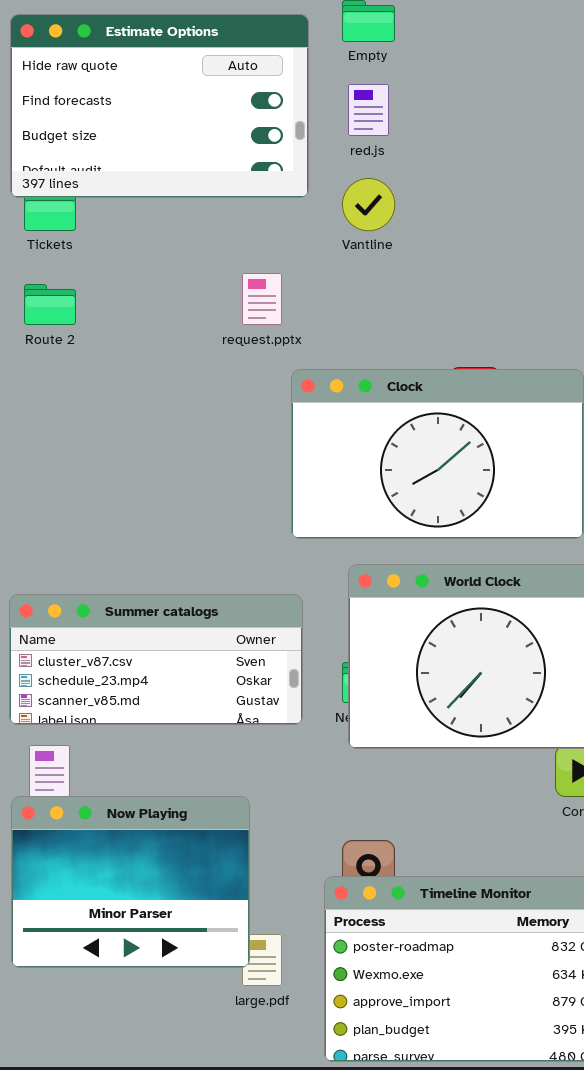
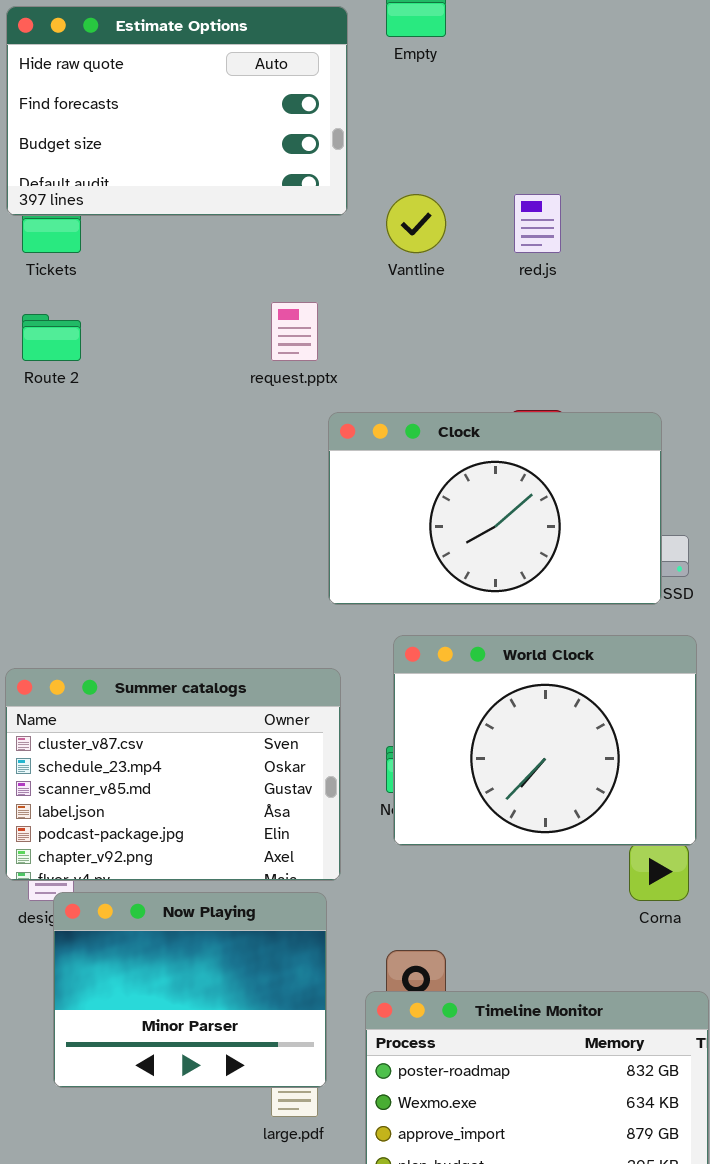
red.js: [348,84,389,136] -> [514,194,561,253], moved
Summer catalogs: [9,594,303,725] -> [5,668,341,881], resized
Now Playing: [11,796,250,968] -> [53,892,327,1088], moved

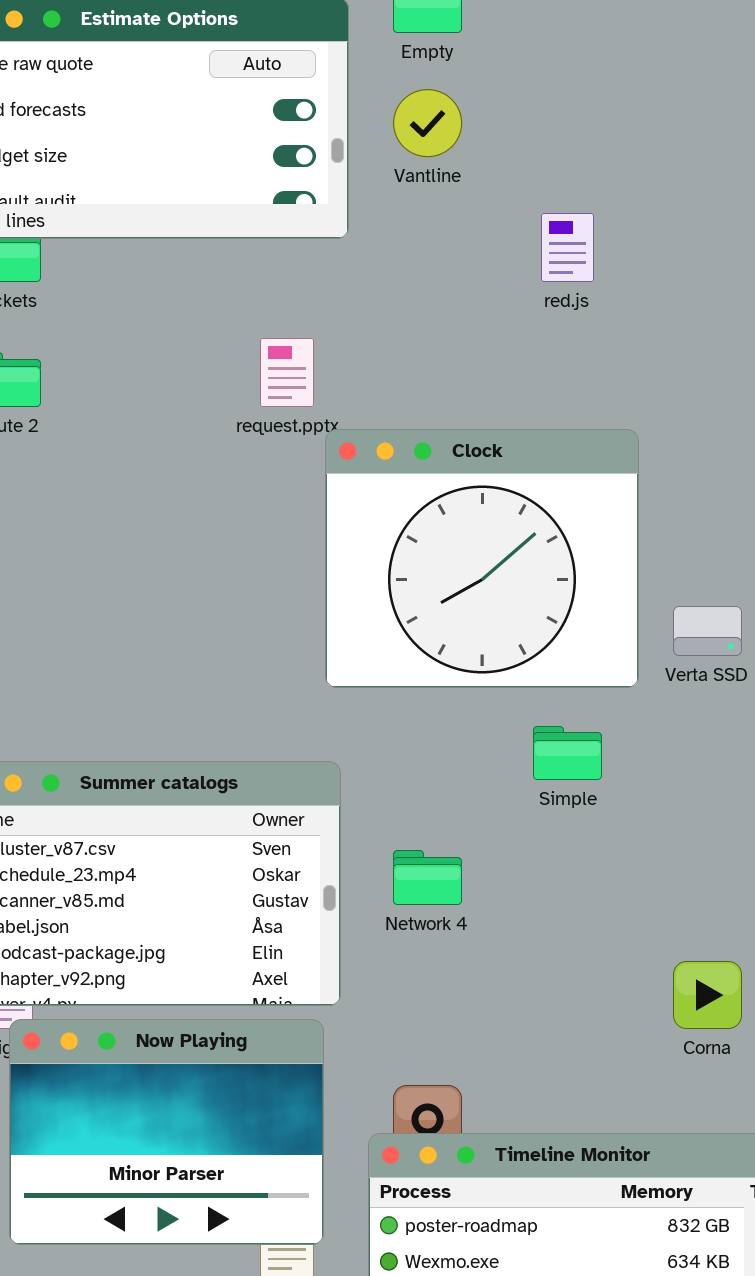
Vantline: [386,194,446,253] -> [393,89,462,157], moved
Clock: [328,412,662,605] -> [325,429,639,688], resized
World Clock: [393,635,697,846] -> none, closed

